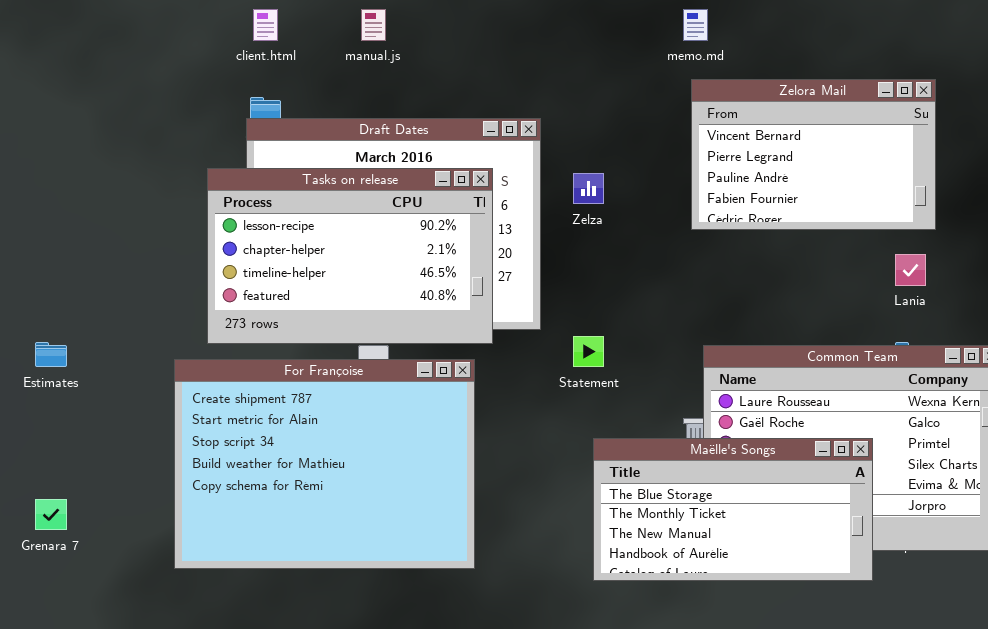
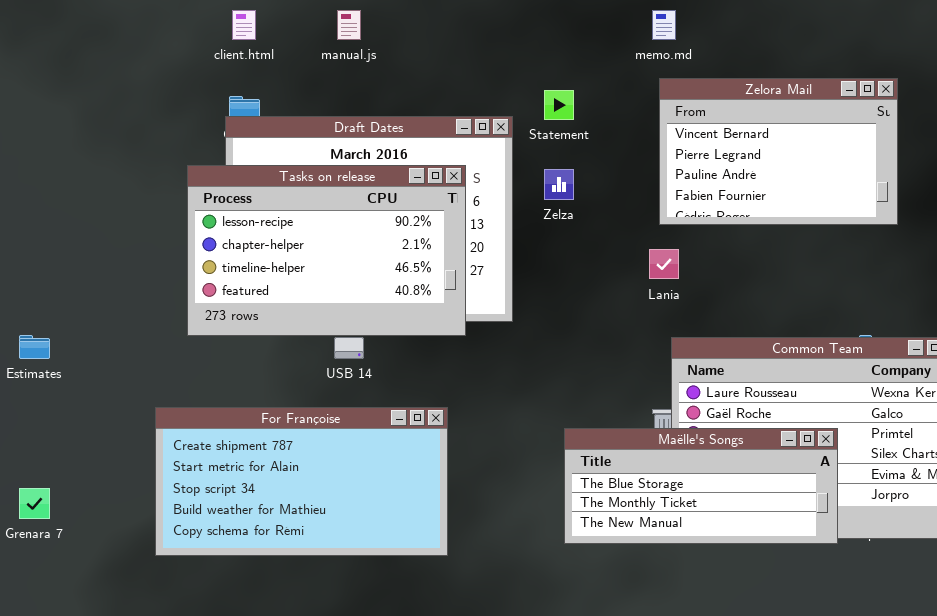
Lania: [895,254,926,286] -> [649,249,679,279], moved
Statement: [573,336,604,367] -> [544,90,574,120], moved
For Françoise: [174,359,475,569] -> [155,407,448,556], resized
Maëlle's Songs: [593,438,873,581] -> [564,428,838,544], resized

